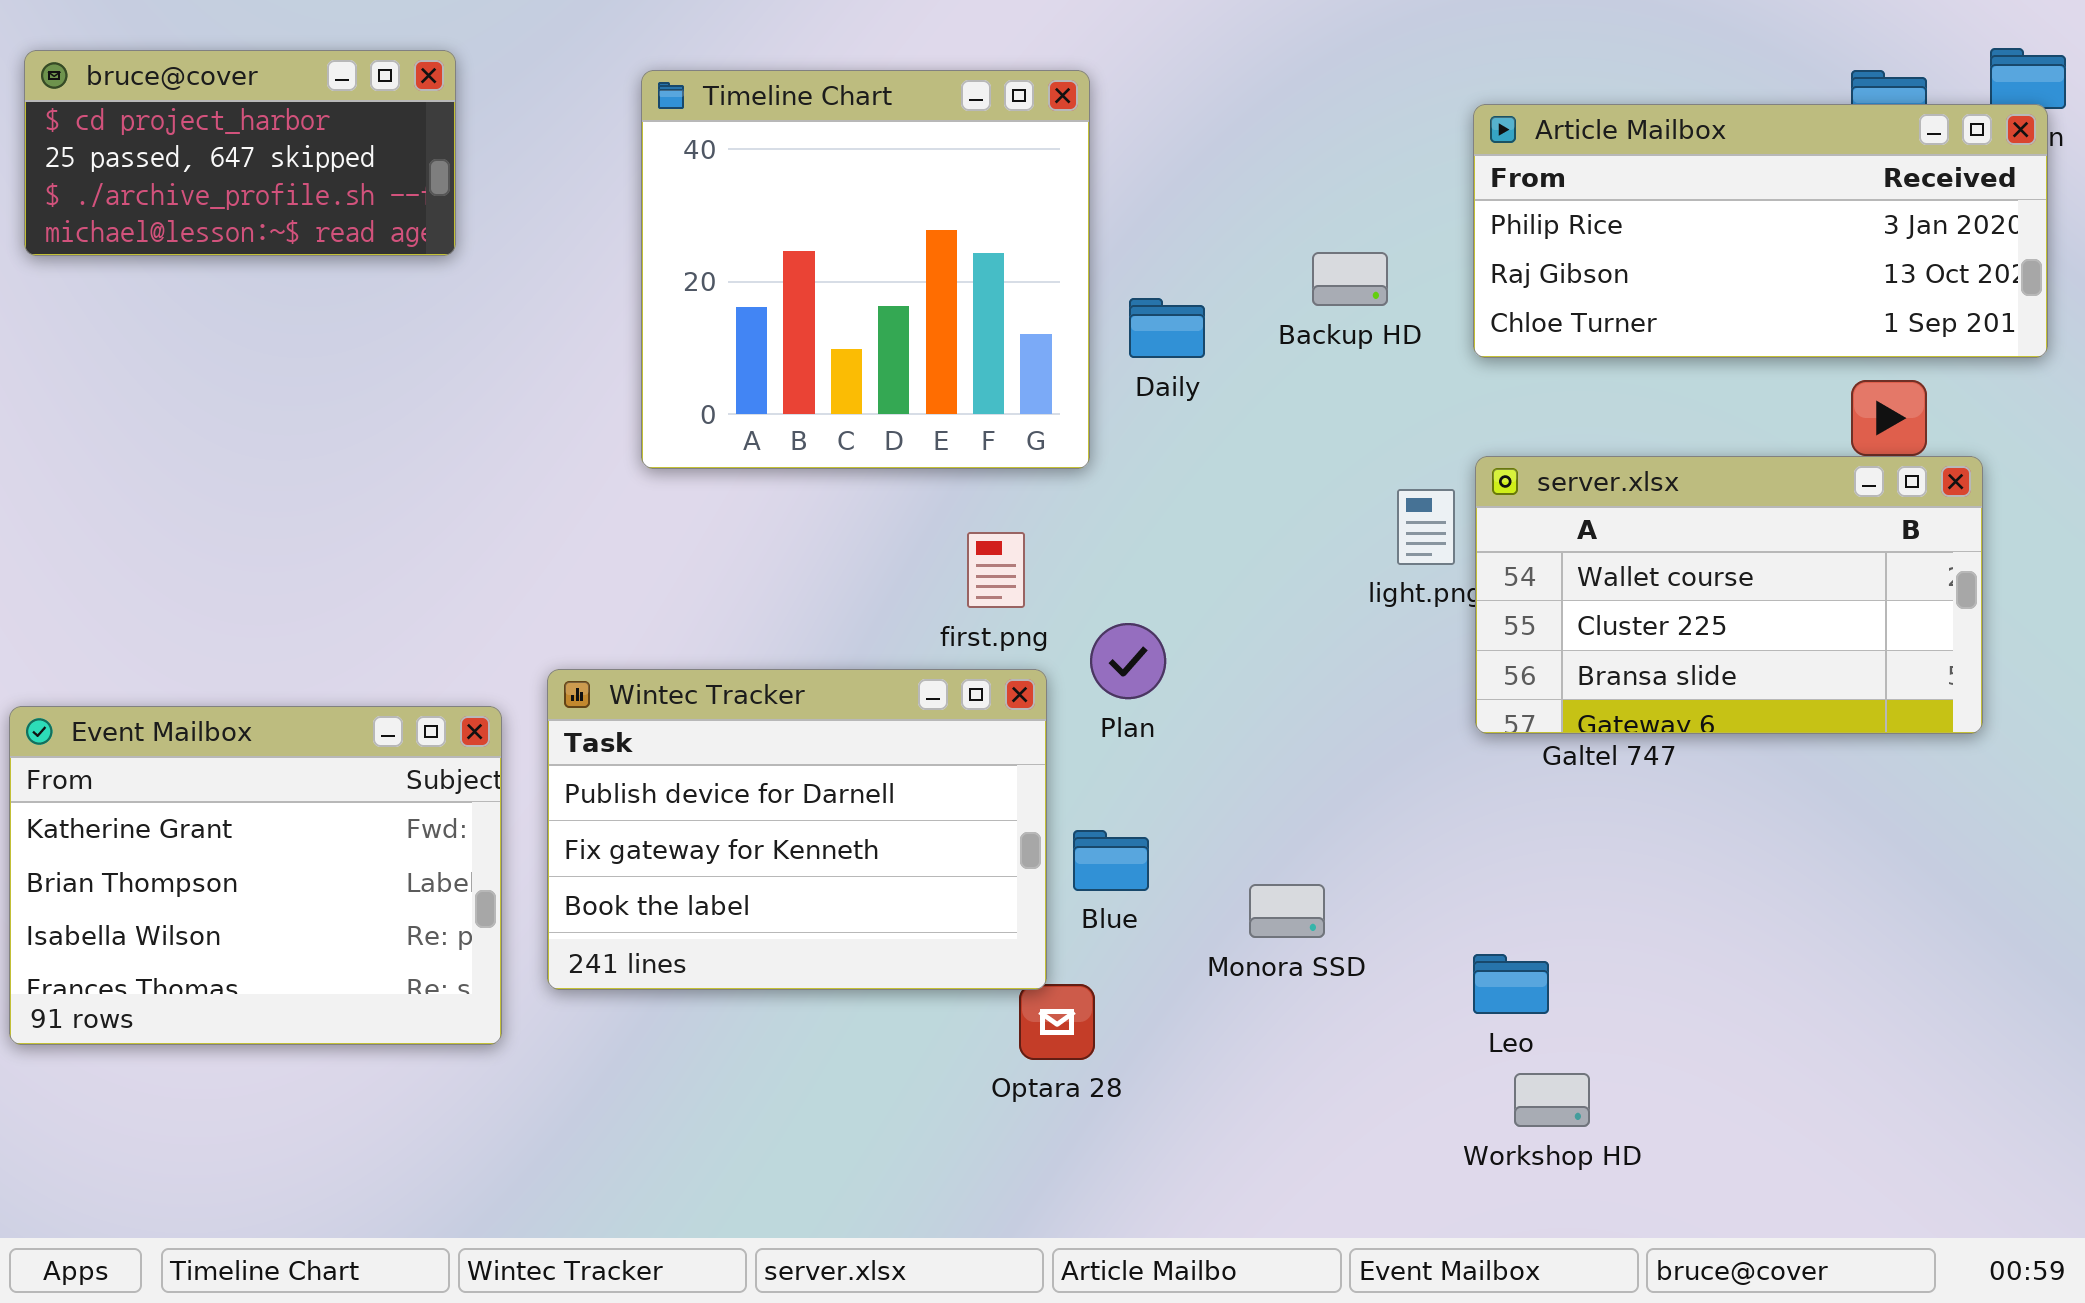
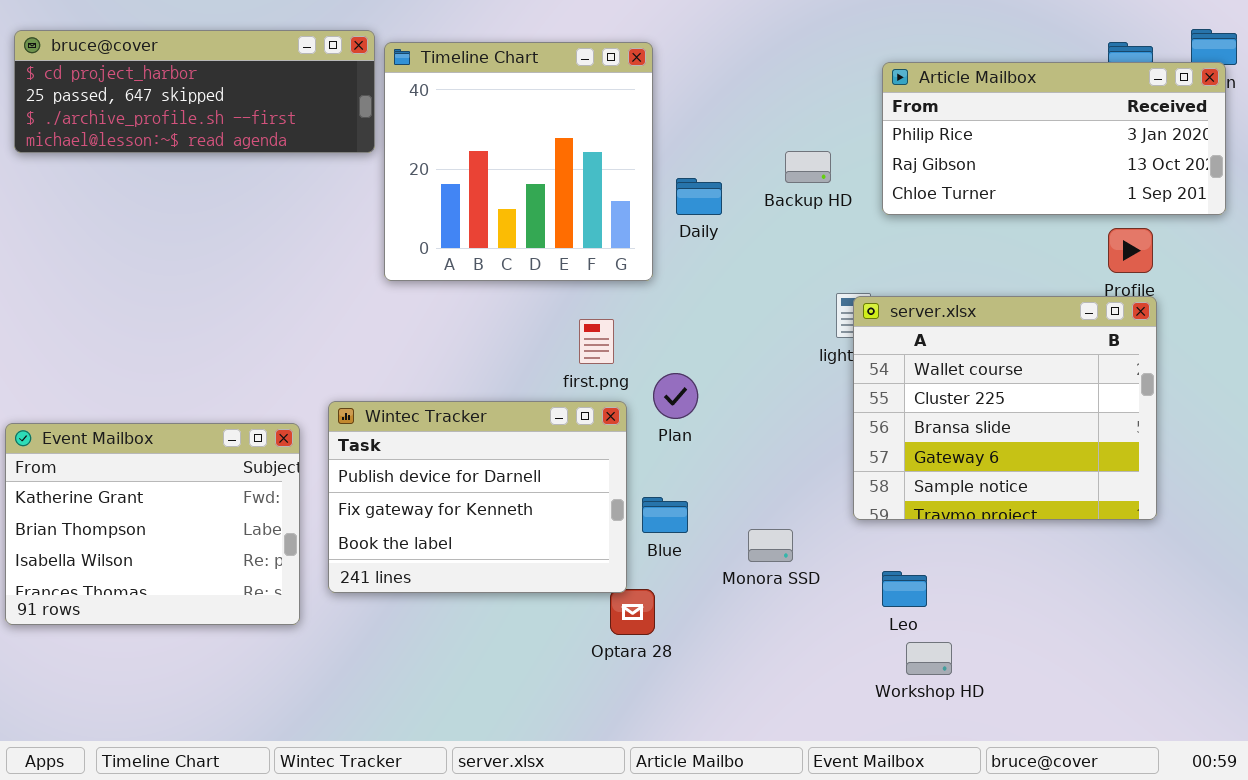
bruce@cover: [24,50,456,256] -> [14,30,375,153], resized
server.xlsx: [1475,456,1983,734] -> [853,296,1157,520], moved, resized

